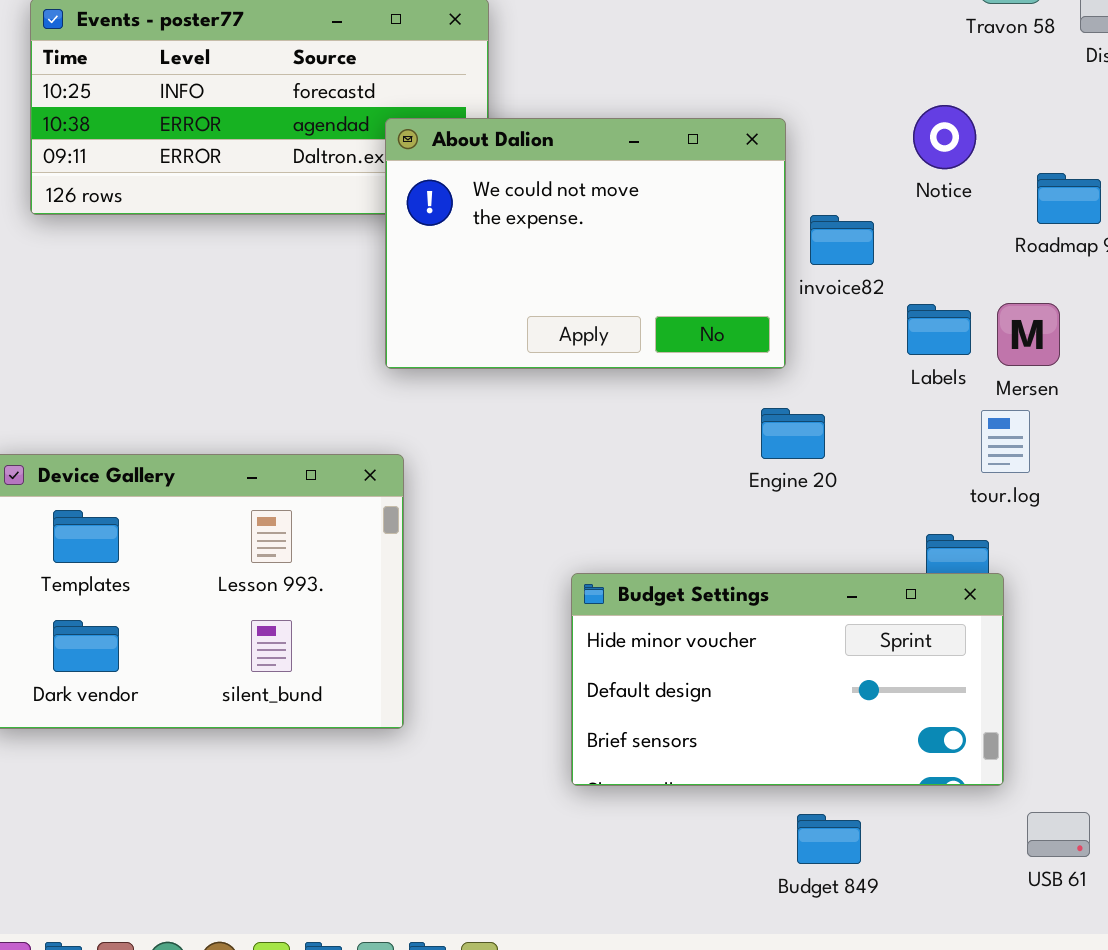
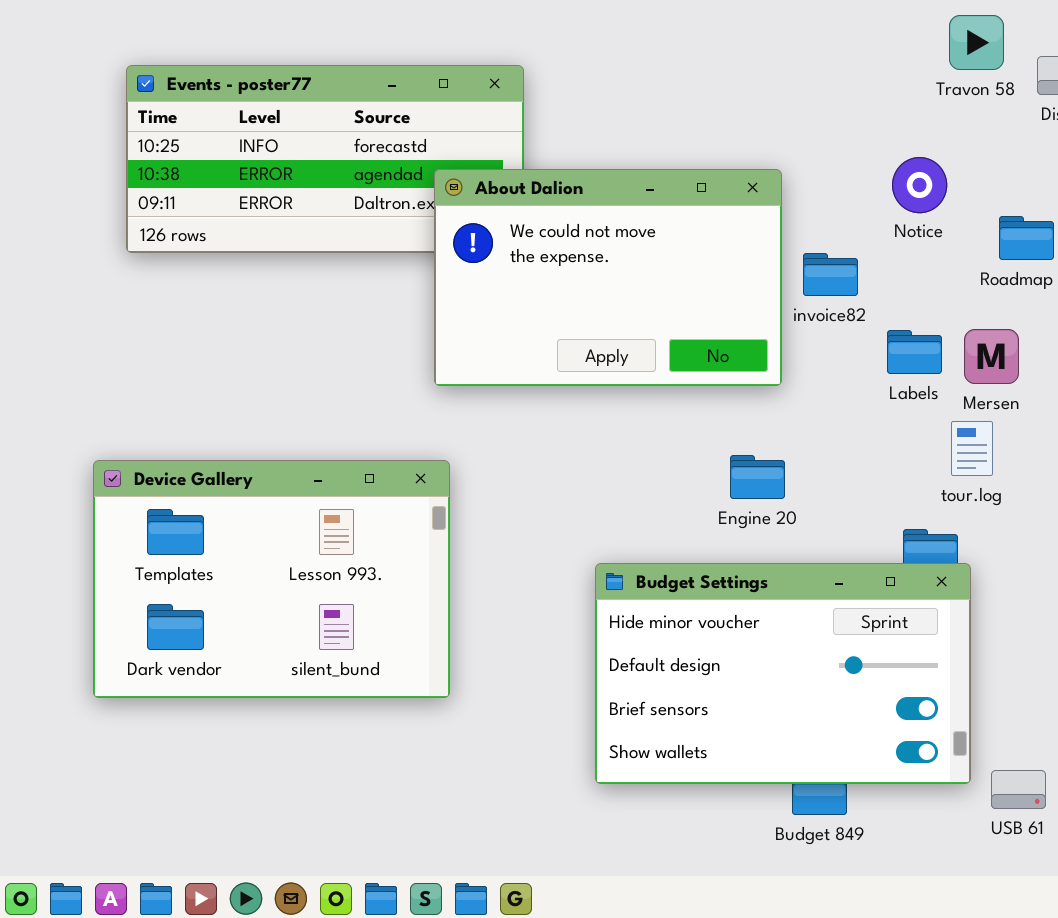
Engine 20: [761,408,825,459] -> [730,455,785,499], moved
Budget Settings: [571,573,1004,786] -> [595,563,971,784], resized

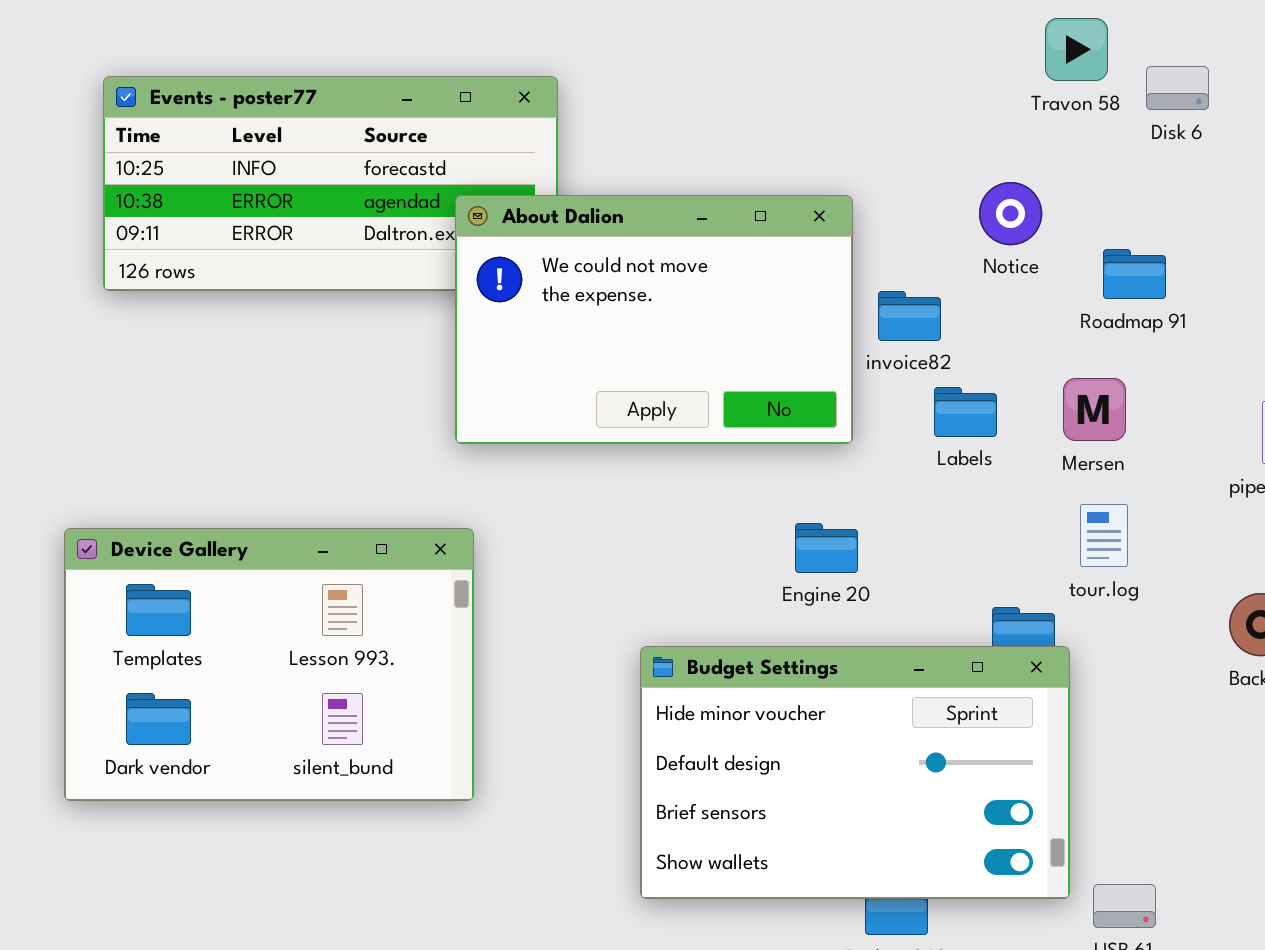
Labels: [887,330,942,374] -> [934,387,997,437], moved
tour.log: [951,421,993,476] -> [1080,504,1128,567], moved

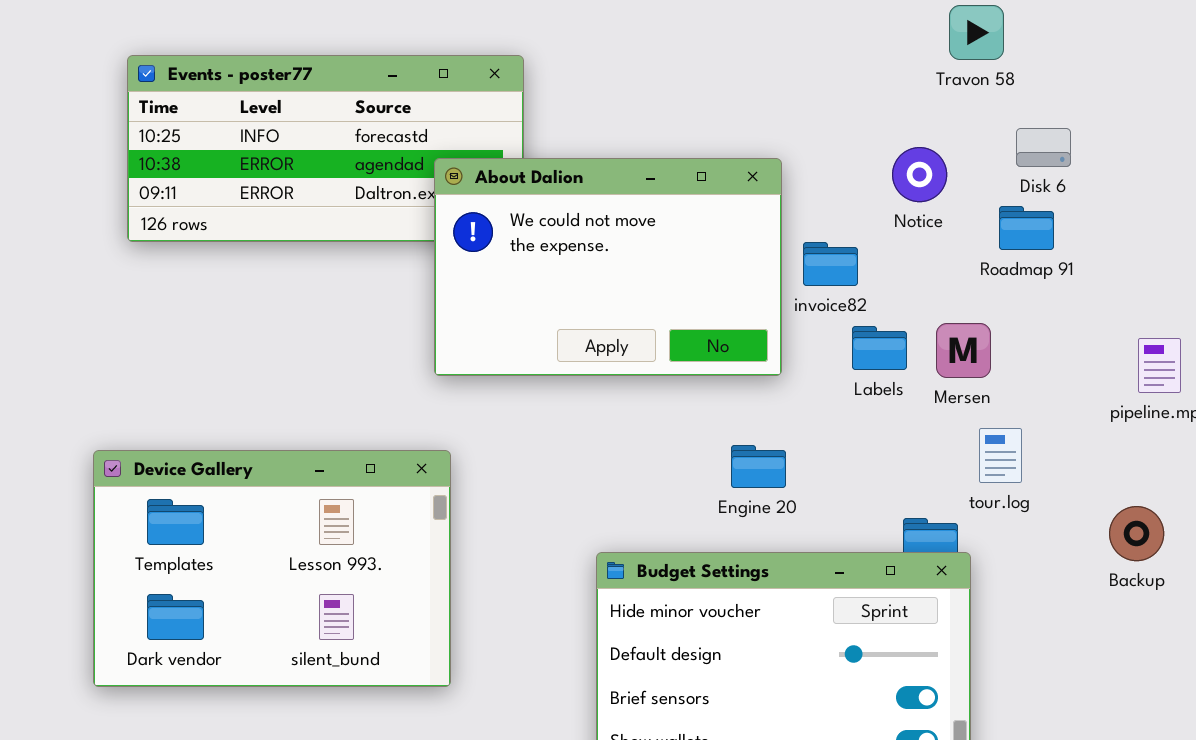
Disk 6: [1146,66,1209,110] -> [1016,128,1071,167], moved
Mersen: [1063,378,1126,441] -> [936,323,991,378], moved

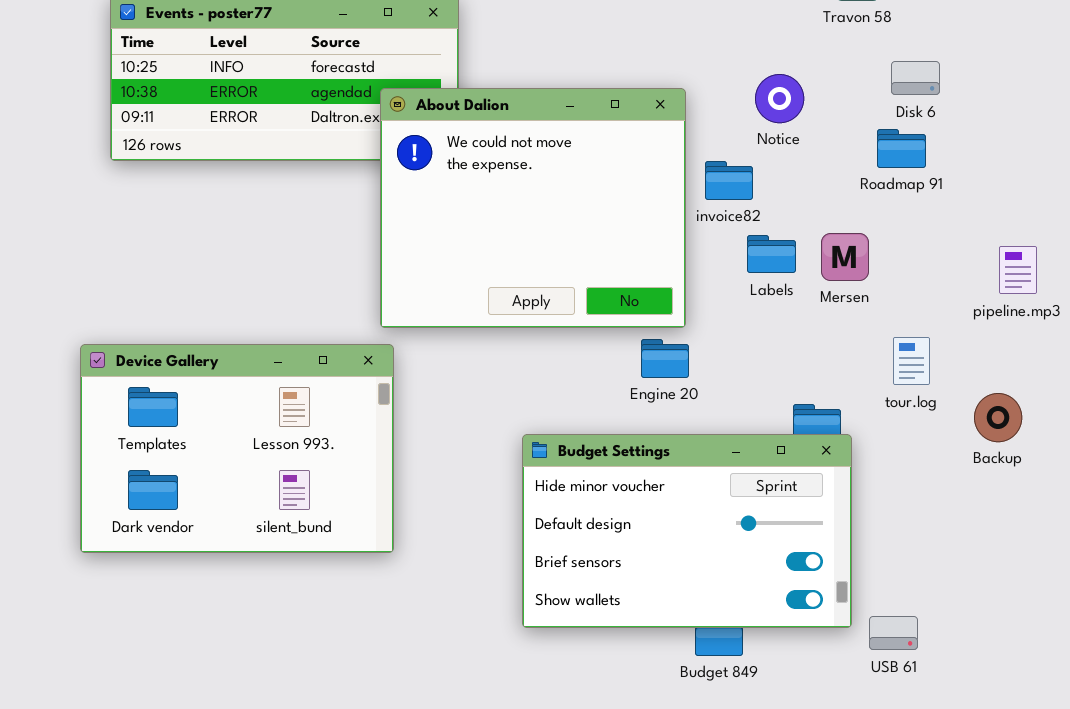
Notice: [892,147,947,202] -> [755,74,804,123], moved
About Dalion: [434,158,782,376] -> [380,88,686,328], resized
tour.log: [979,428,1022,483] -> [893,337,930,385], moved

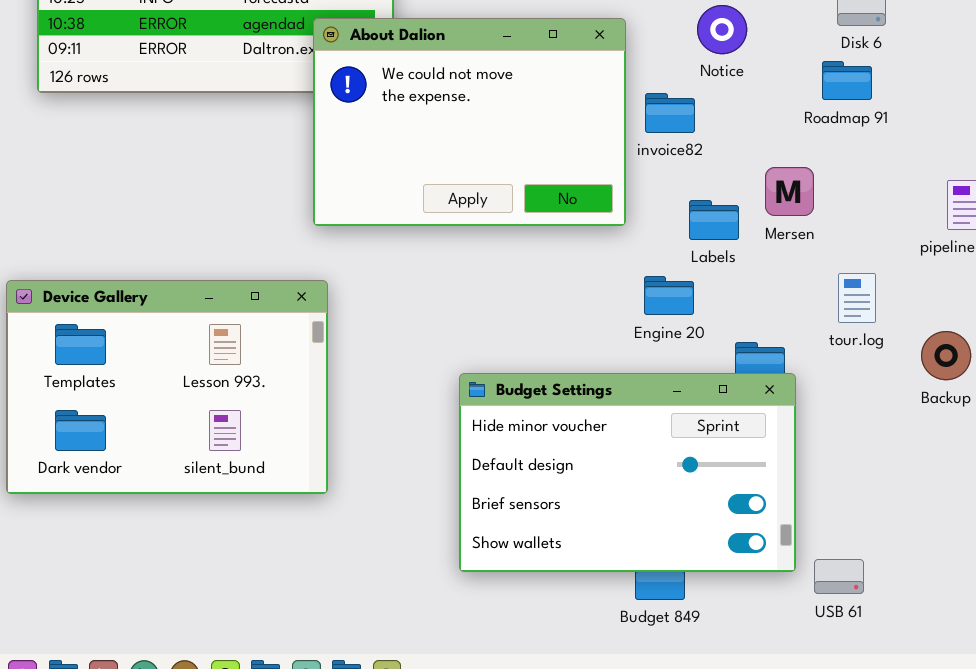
About Dalion: [380,88,686,328] -> [313,18,626,226], resized
Labels: [747,235,796,273] -> [689,200,739,240], moved
Engine 20: [641,339,689,378] -> [644,276,694,315], moved

